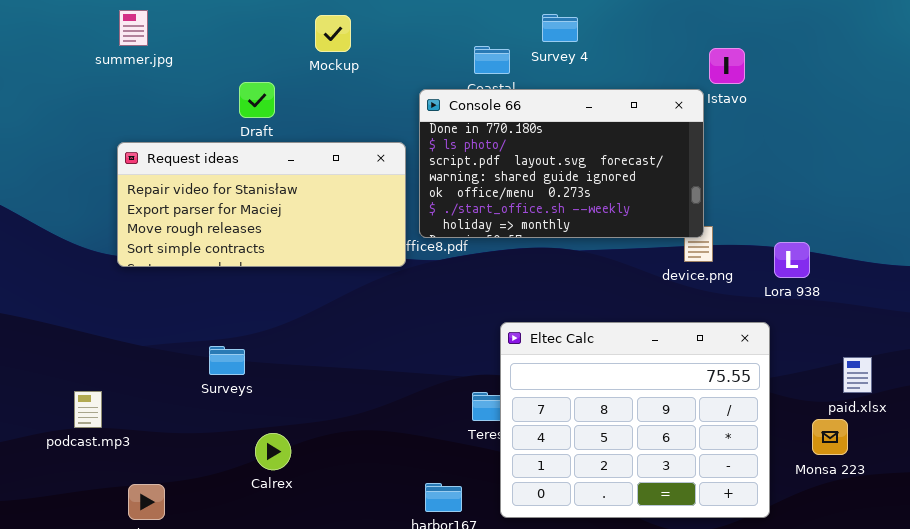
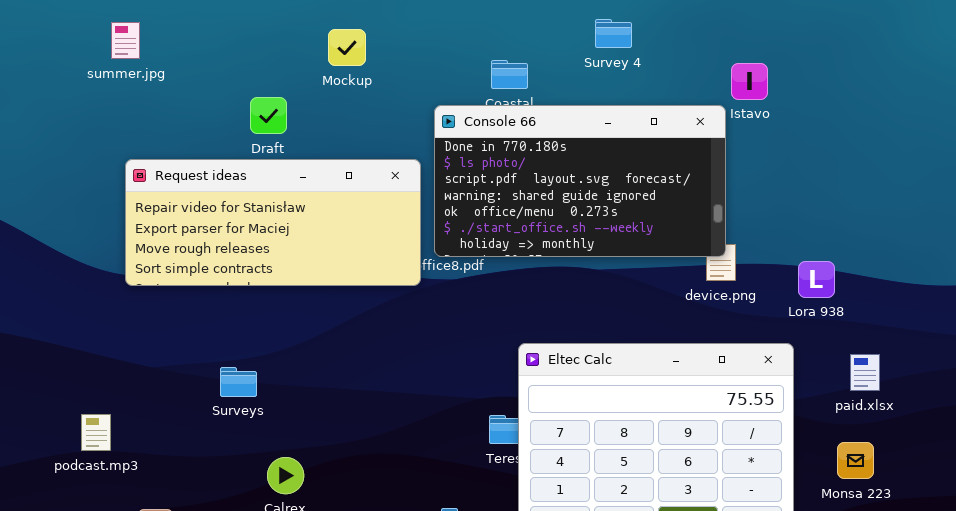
summer.jpg: [119,10,148,46] -> [111,22,140,59], moved
Survey 4: [542,14,578,42] -> [595,19,632,48], moved
paid.xlsx: [843,357,872,393] -> [850,354,880,391], moved

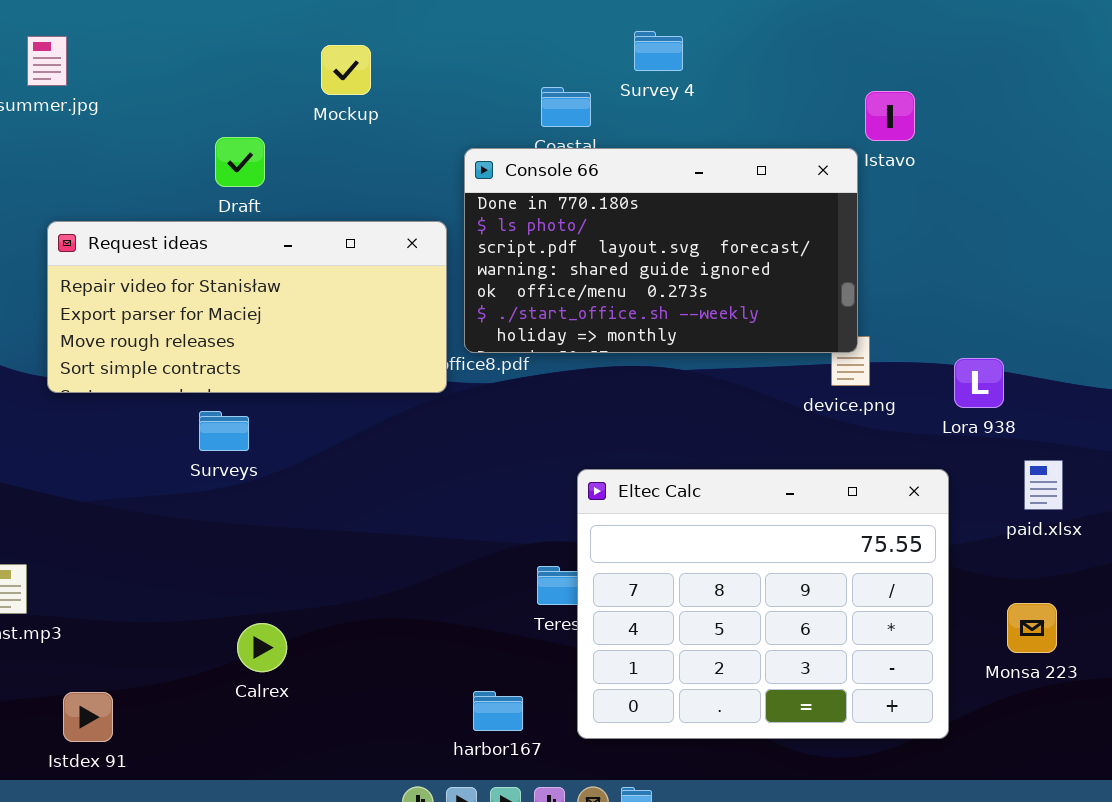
Survey 4: [595,19,632,48] -> [634,31,683,71], moved
paid.xlsx: [850,354,880,391] -> [1024,460,1063,510], moved
Surveys: [220,367,257,397] -> [199,411,249,451], moved

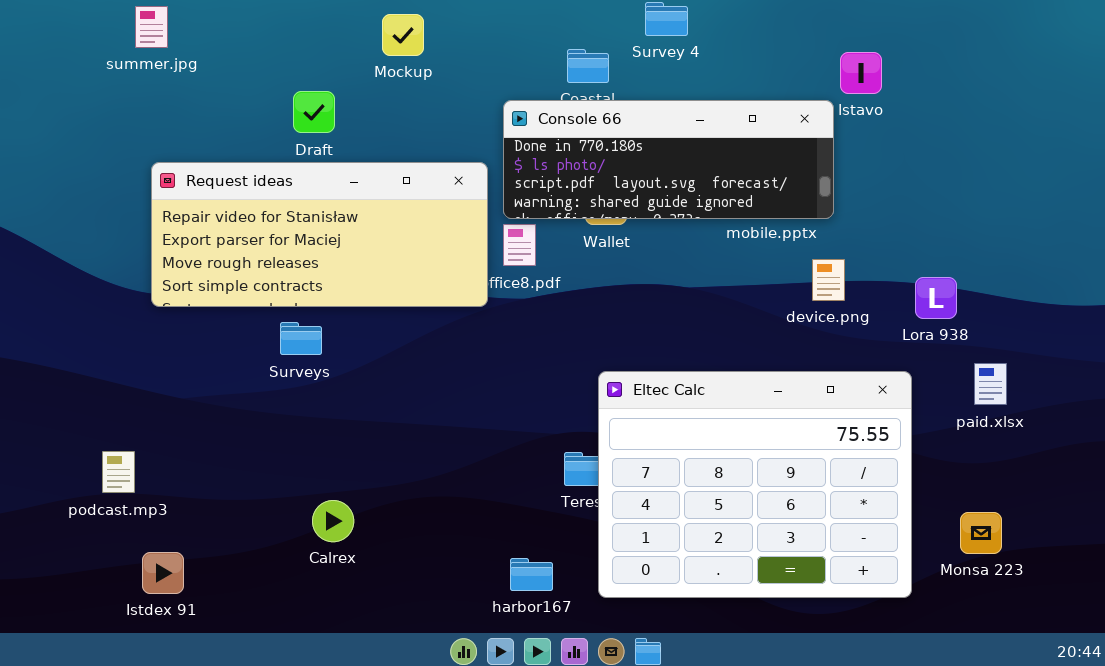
Console 66: [464,148,858,353] -> [503,100,834,219], resized
Monsa 223: [1007,603,1057,653] -> [960,512,1002,554], moved
Istdex 91: [63,692,113,742] -> [142,552,184,594], moved

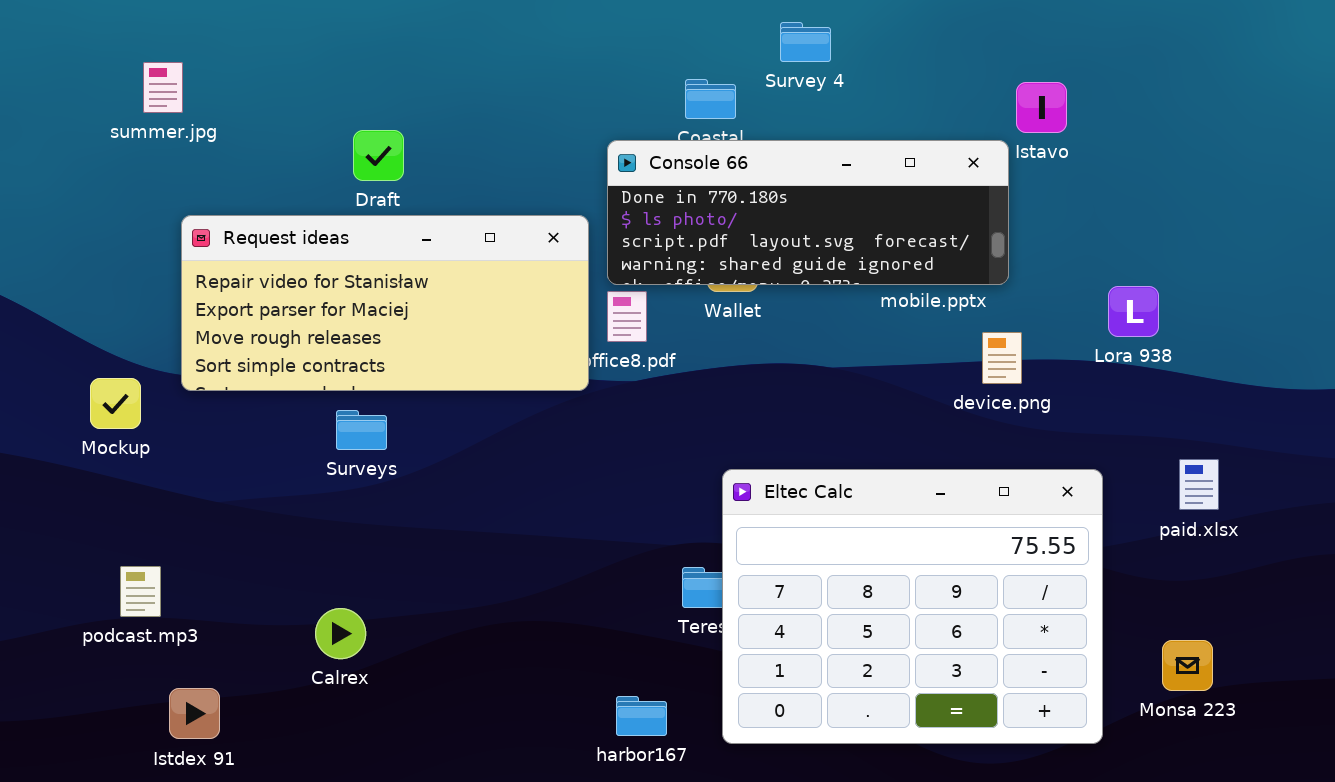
summer.jpg: [135,6,168,48] -> [143,62,183,113], moved
Mockup: [382,14,424,56] -> [90,378,141,429], moved
Lora 938: [915,277,957,319] -> [1108,286,1159,337], moved
Calrex: [312,500,354,542] -> [315,608,366,659], moved

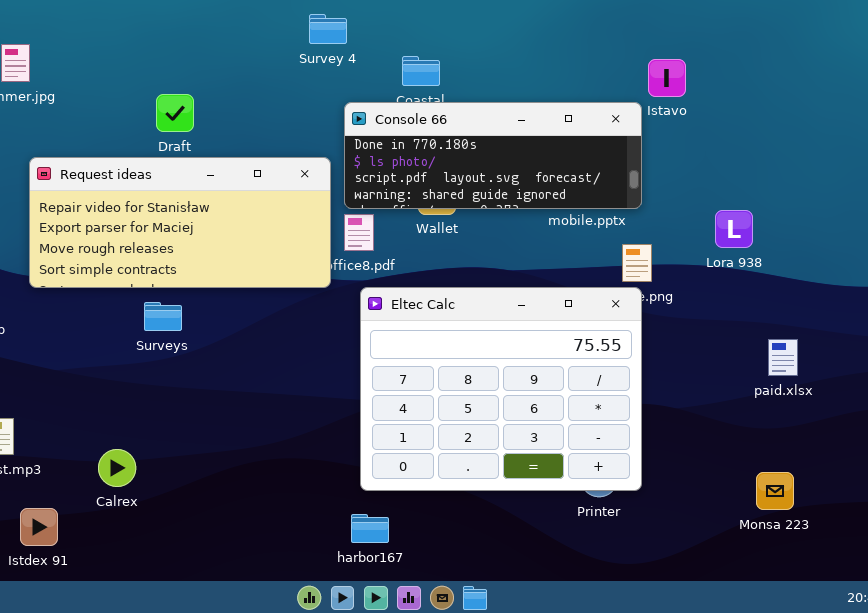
Survey 4: [780,22,831,62] -> [309,14,347,44], moved
Eltec Calc: [722,469,1103,744] -> [360,287,642,491], moved
Calrex: [315,608,366,659] -> [98,449,136,487], moved

